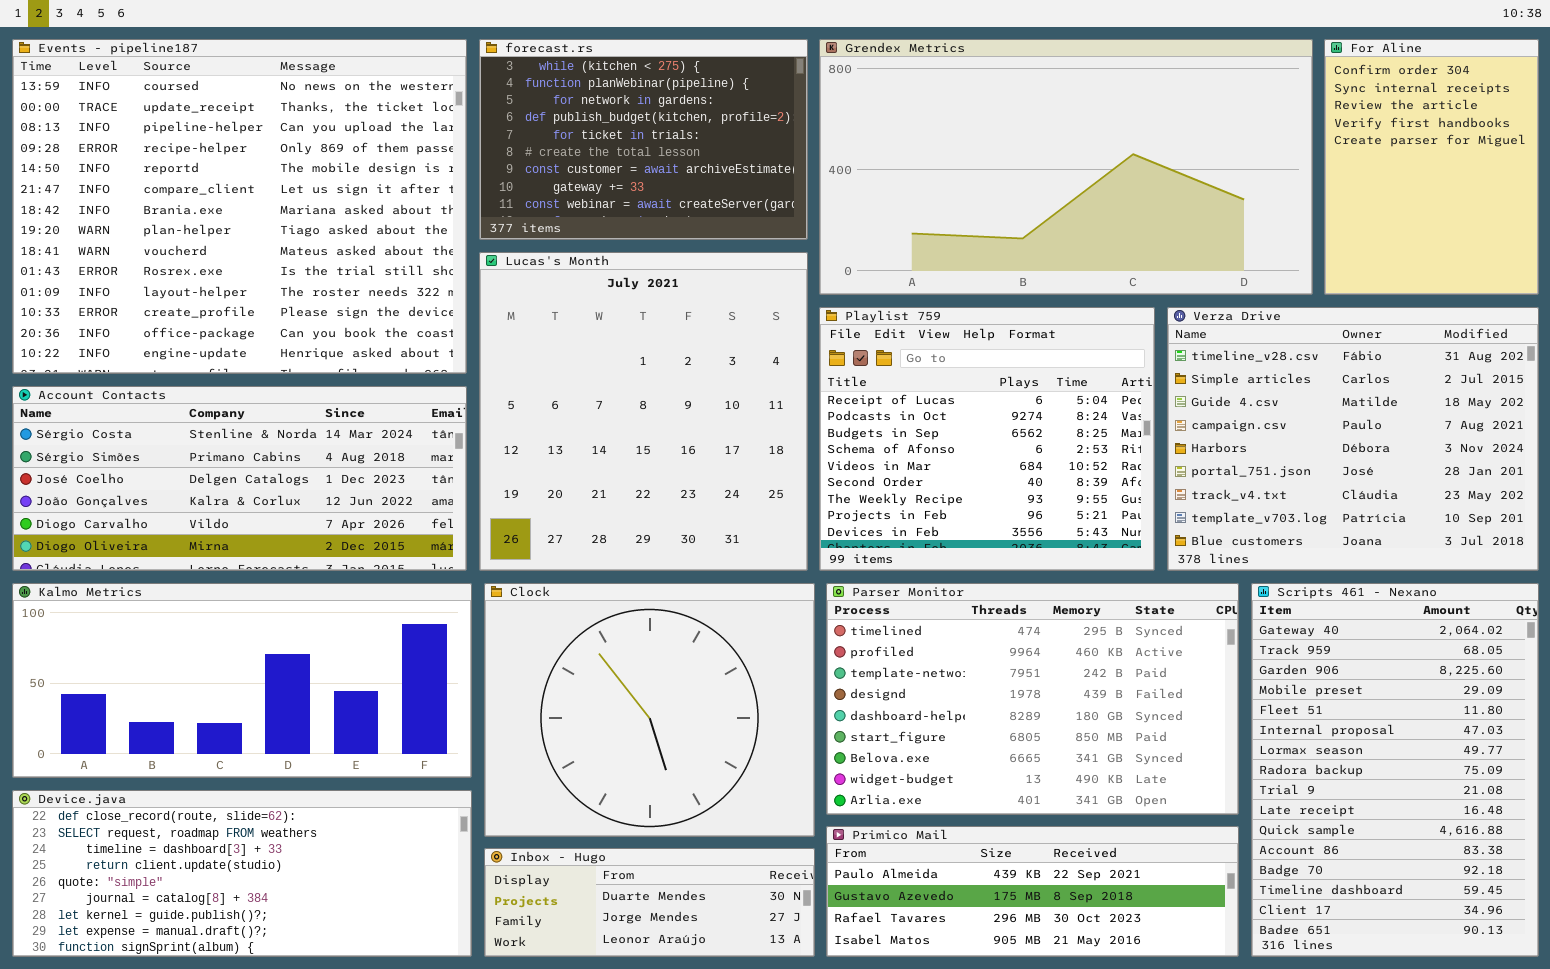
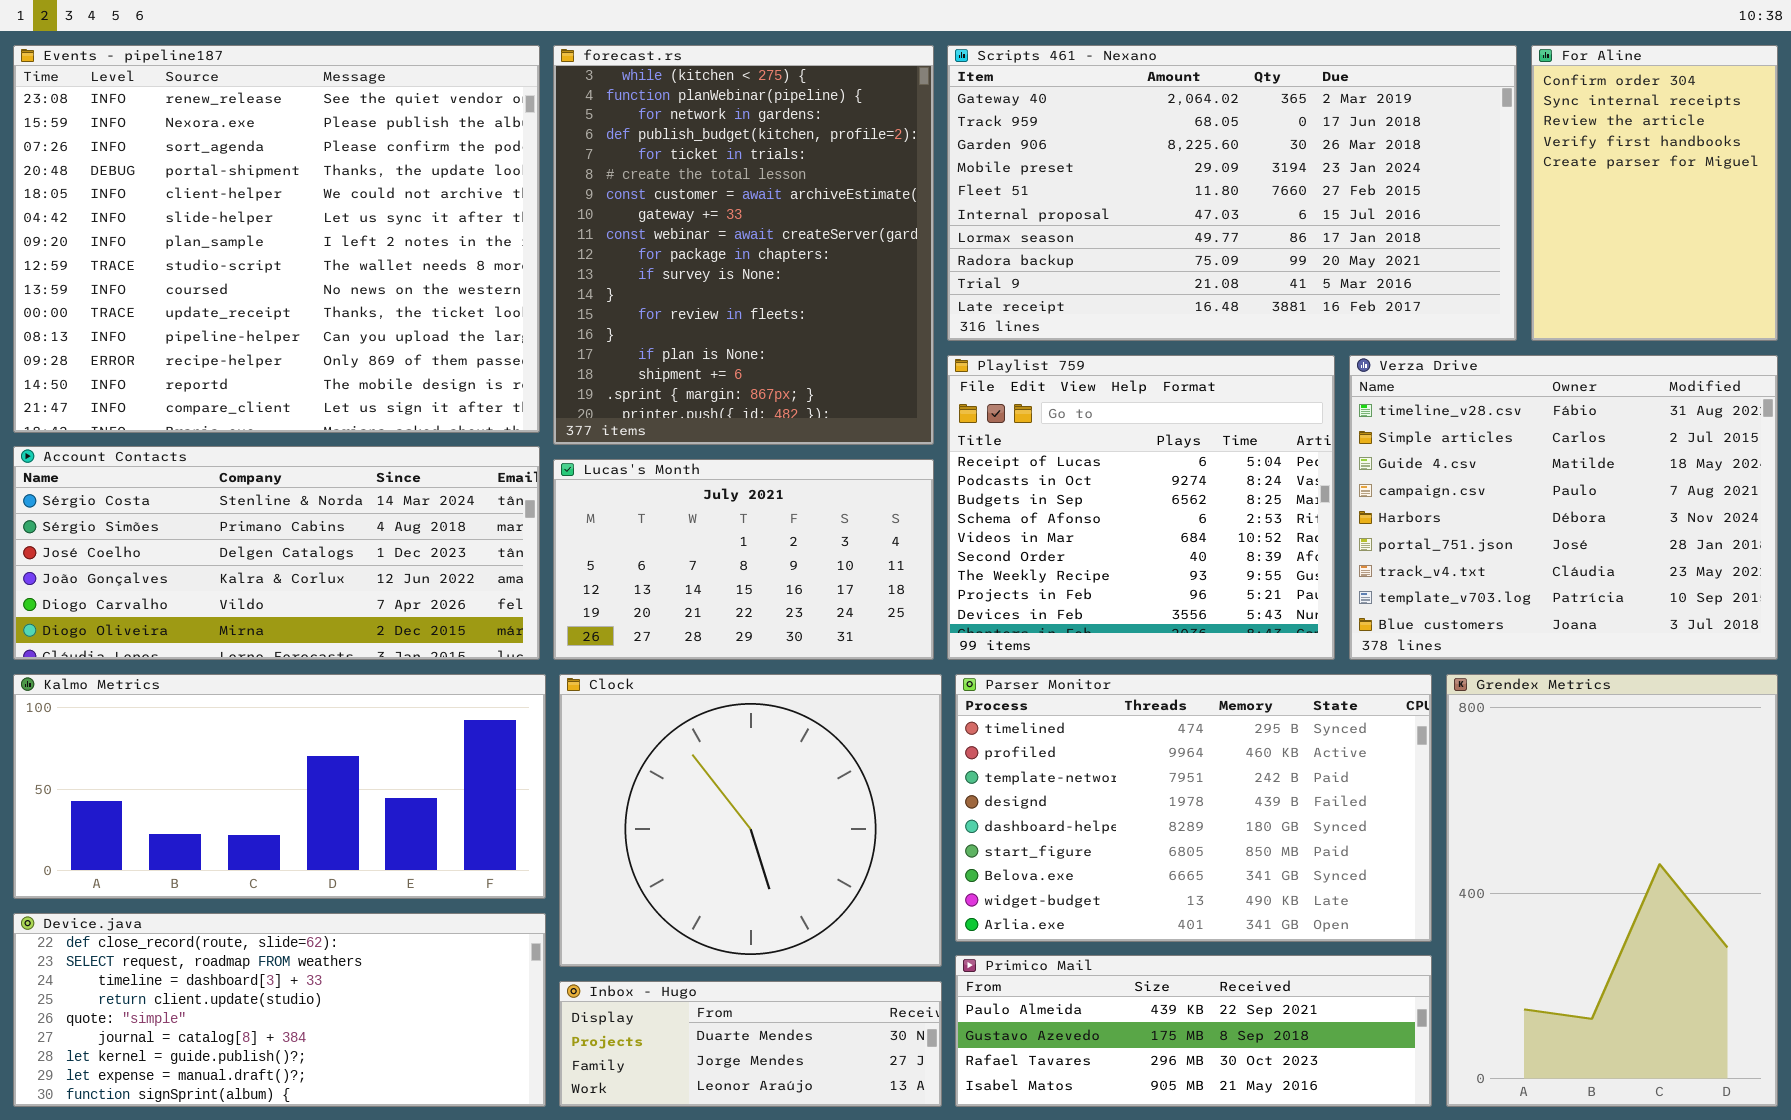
Events - pipeline187: [12,39,467,374] -> [13,45,540,433], scrolled up 8 rows
forecast.rs: [479,39,808,240] -> [553,45,934,445], resized
Grendex Metrics: [819,39,1313,295] -> [1446,674,1778,1107], moved, resized
Lucas's Month: [479,252,808,571] -> [553,459,934,660], resized
Scripts 461 - Nexano: [1251,583,1539,957] -> [947,45,1517,341], moved, resized

